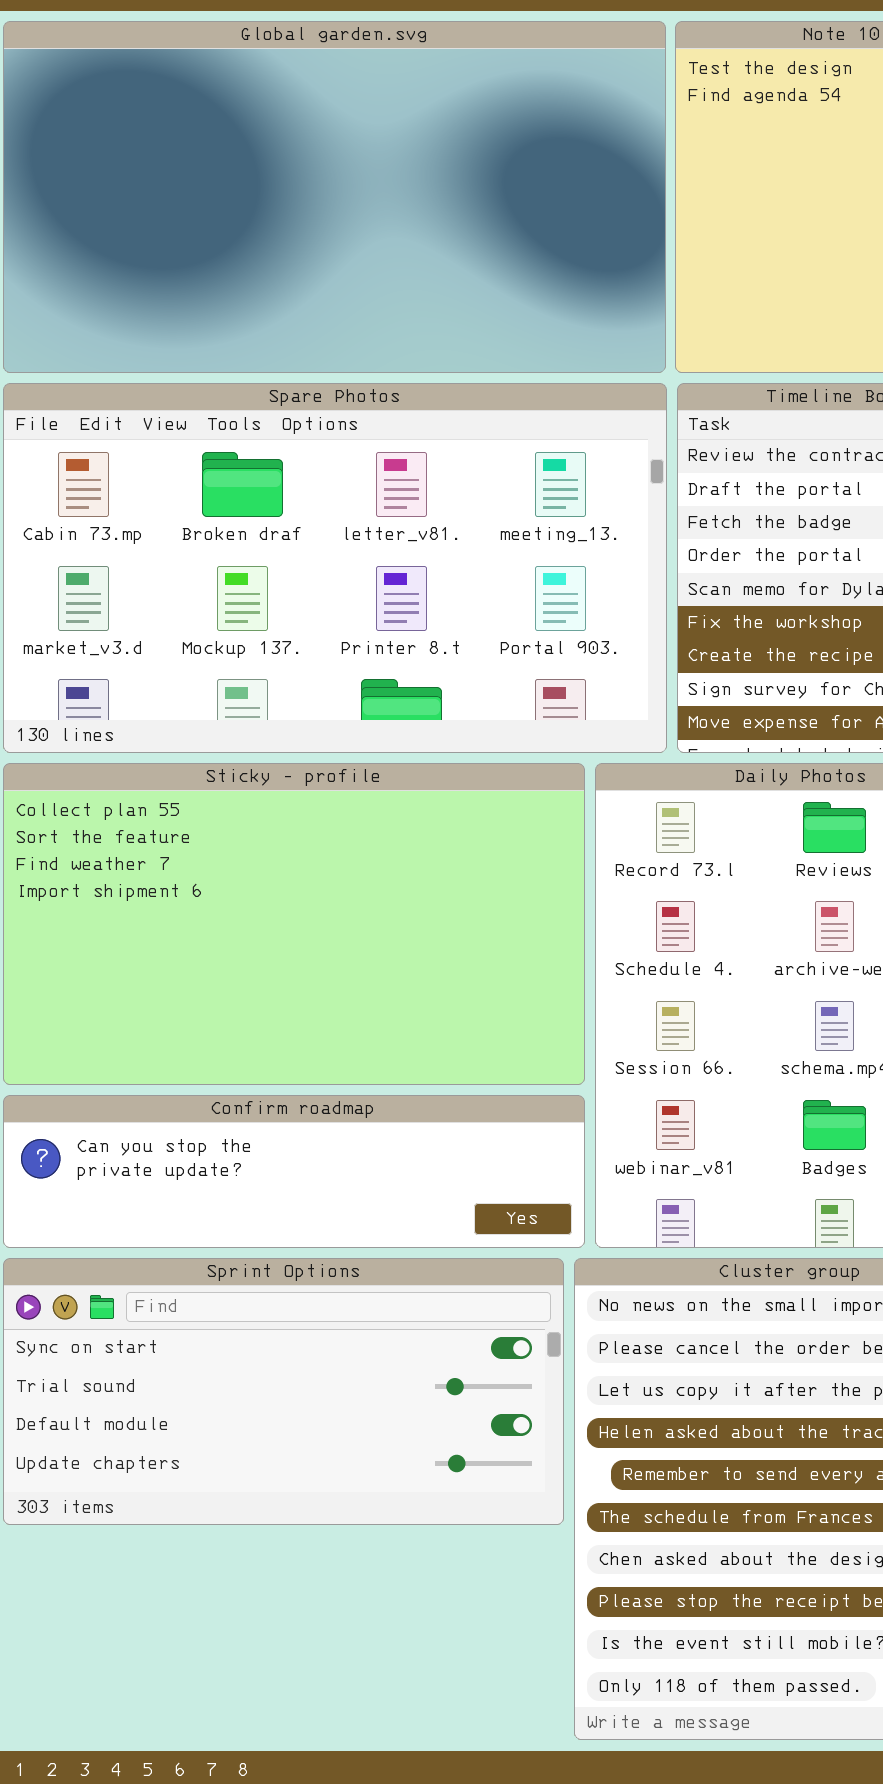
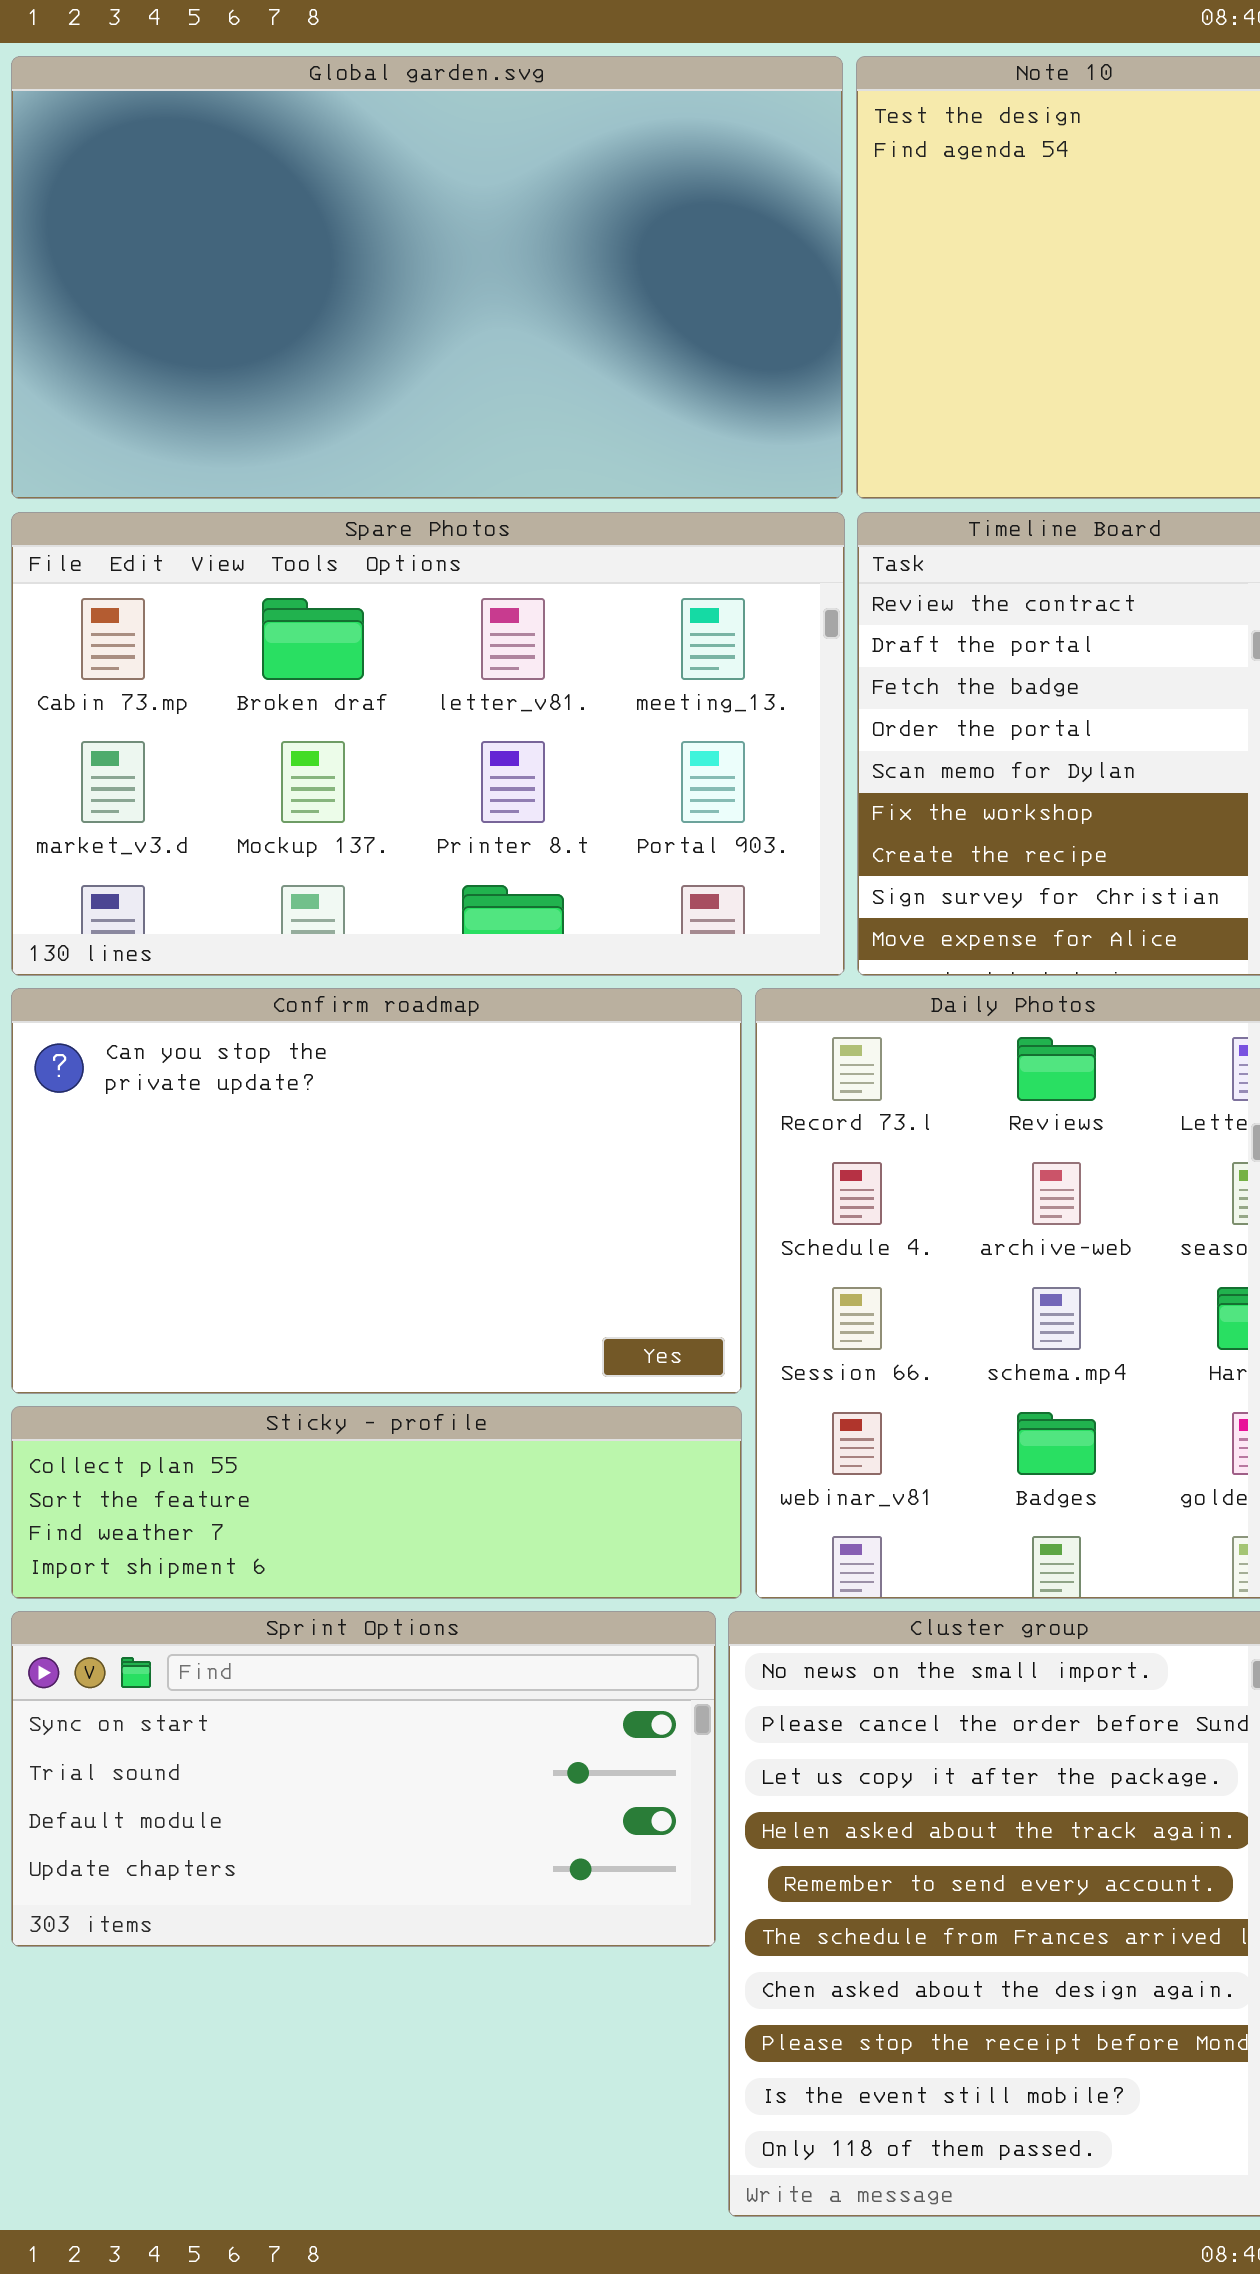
Sticky - profile: [3,763,585,1085] -> [11,1406,742,1599], moved, resized
Confirm roadmap: [3,1095,585,1248] -> [11,988,742,1394], moved, resized

